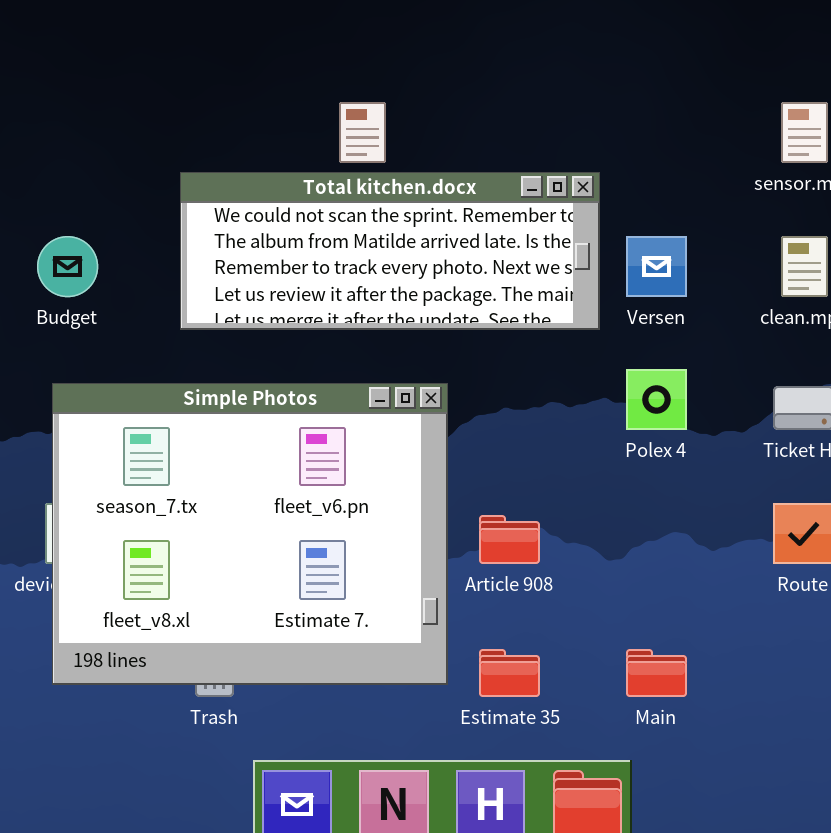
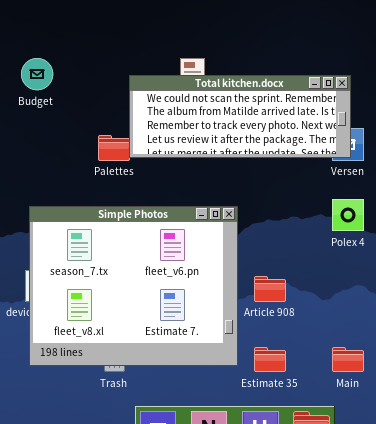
Total kitchen.docx: [180,172,600,330] -> [129,75,351,158], moved
Budget: [37,236,98,297] -> [21,58,53,90], moved

